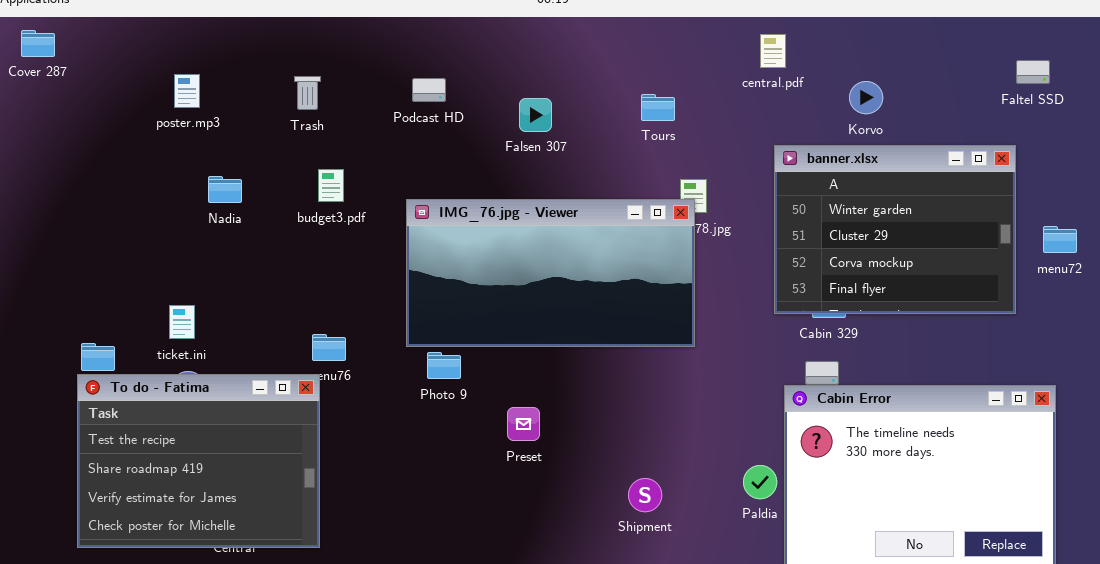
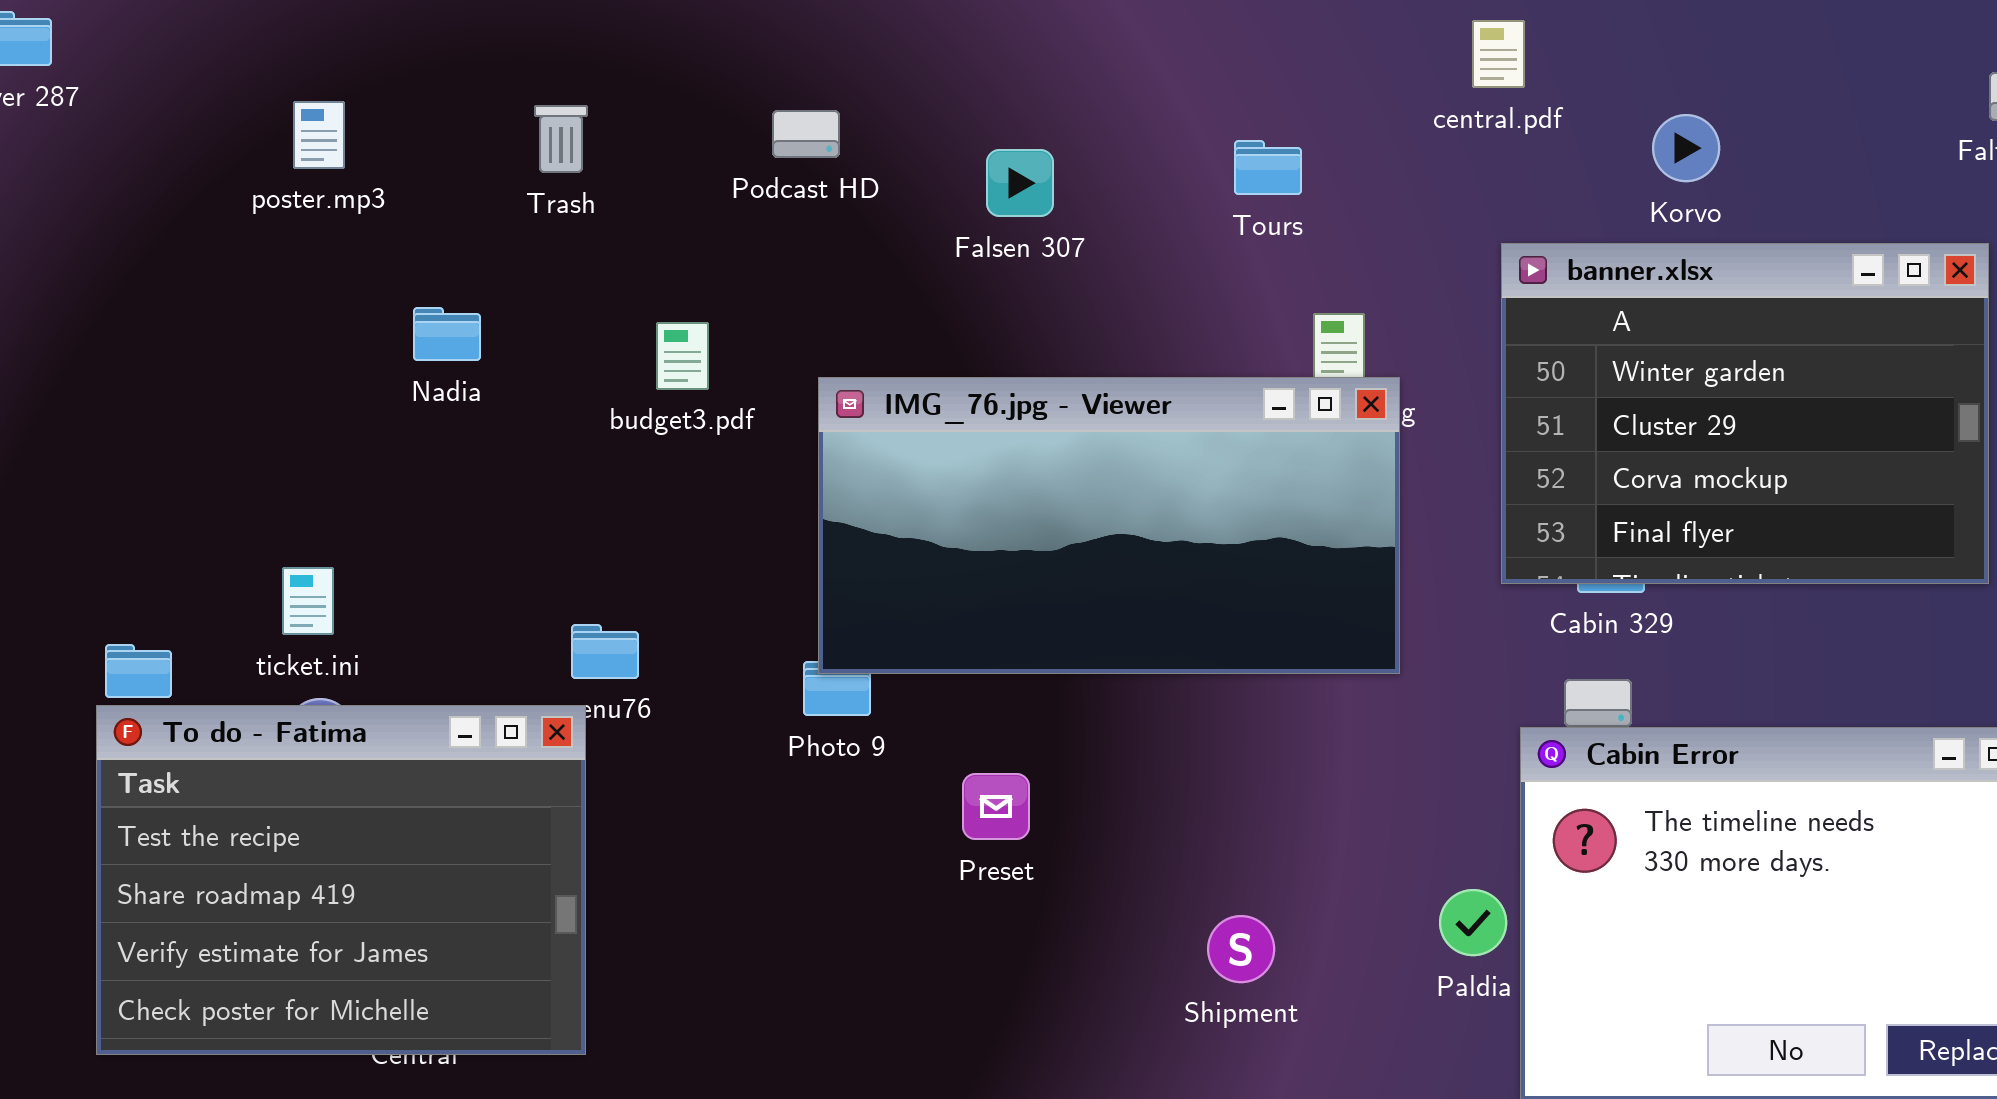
budget3.pdf: [318,169,344,202] -> [656,322,709,390], moved
Nadia: [208,176,242,203] -> [413,307,481,361], moved
IMG_76.jpg - Viewer: [406,199,695,347] -> [818,377,1400,674], moved

